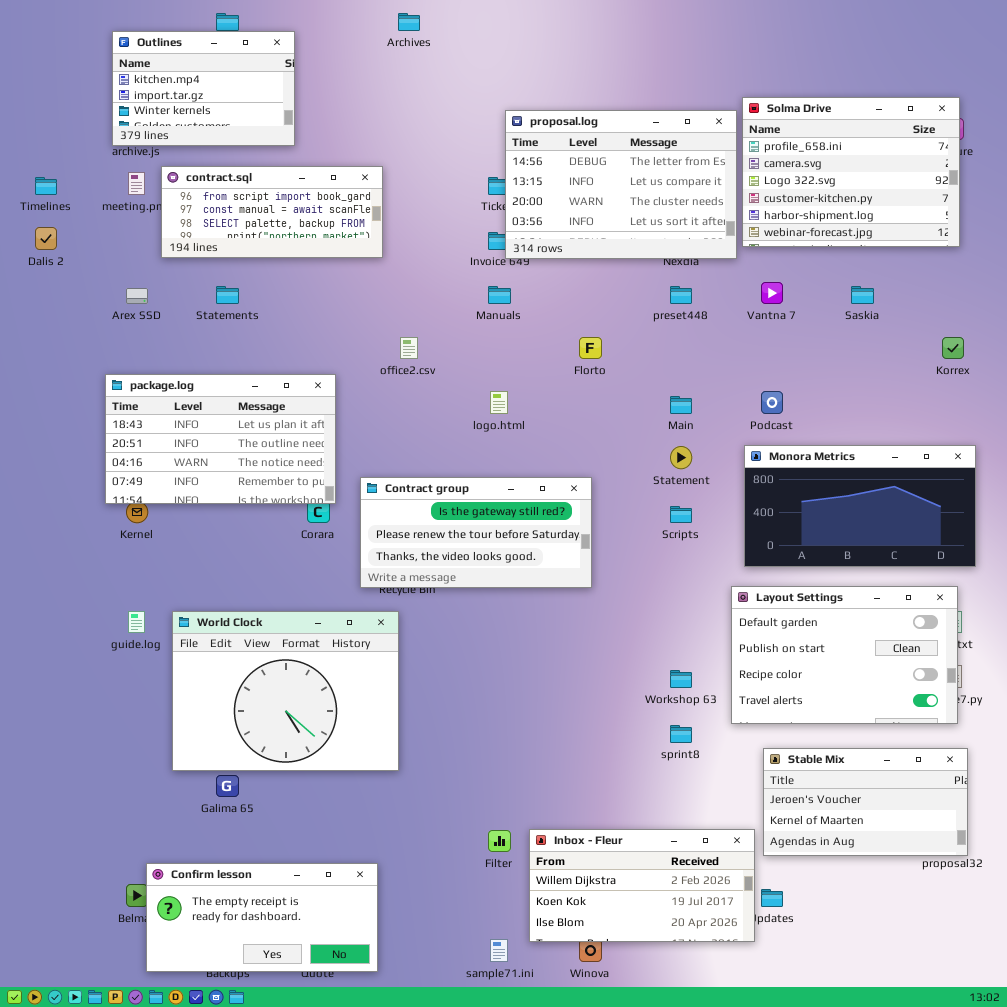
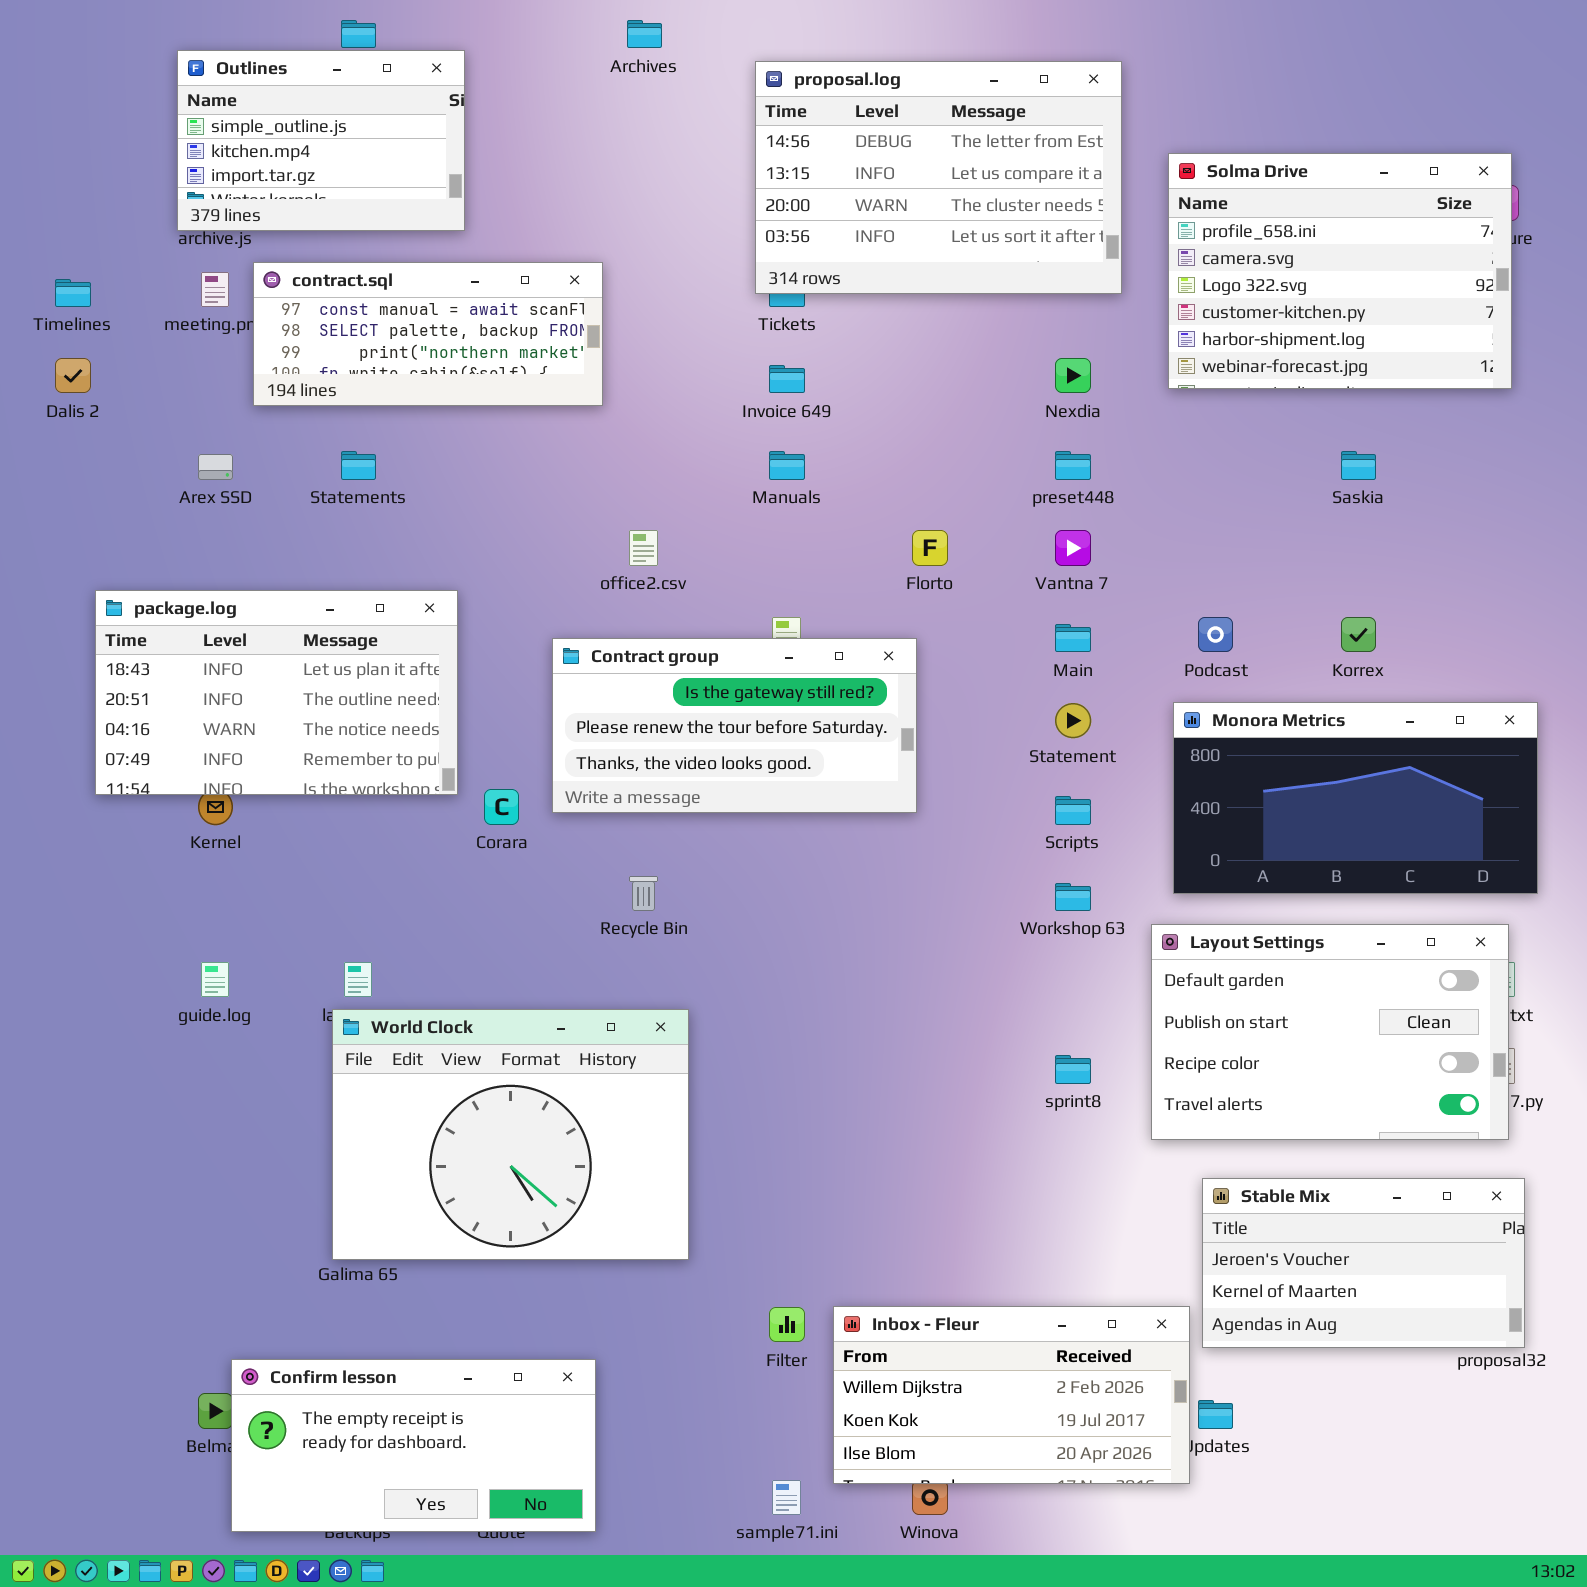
Outlines: [112,31,295,146] -> [177,50,465,231], scrolled up 1 row
proposal.log: [505,110,737,259] -> [755,61,1122,294], moved
contract.sql: [161,166,383,258] -> [253,262,603,406], scrolled down 1 row
Vantna 7: [761,282,783,304] -> [1055,530,1091,566], moved
Korrex: [942,337,964,359] -> [1341,617,1376,652], moved
package.log: [105,374,336,504] -> [95,590,458,795], moved
Contract group: [360,477,592,588] -> [552,638,917,813], moved
World Clock: [172,611,399,771] -> [332,1009,689,1260], moved
Workshop 63: [670,670,692,688] -> [1055,883,1091,911], moved
sprint8: [670,725,692,743] -> [1055,1055,1091,1084], moved

